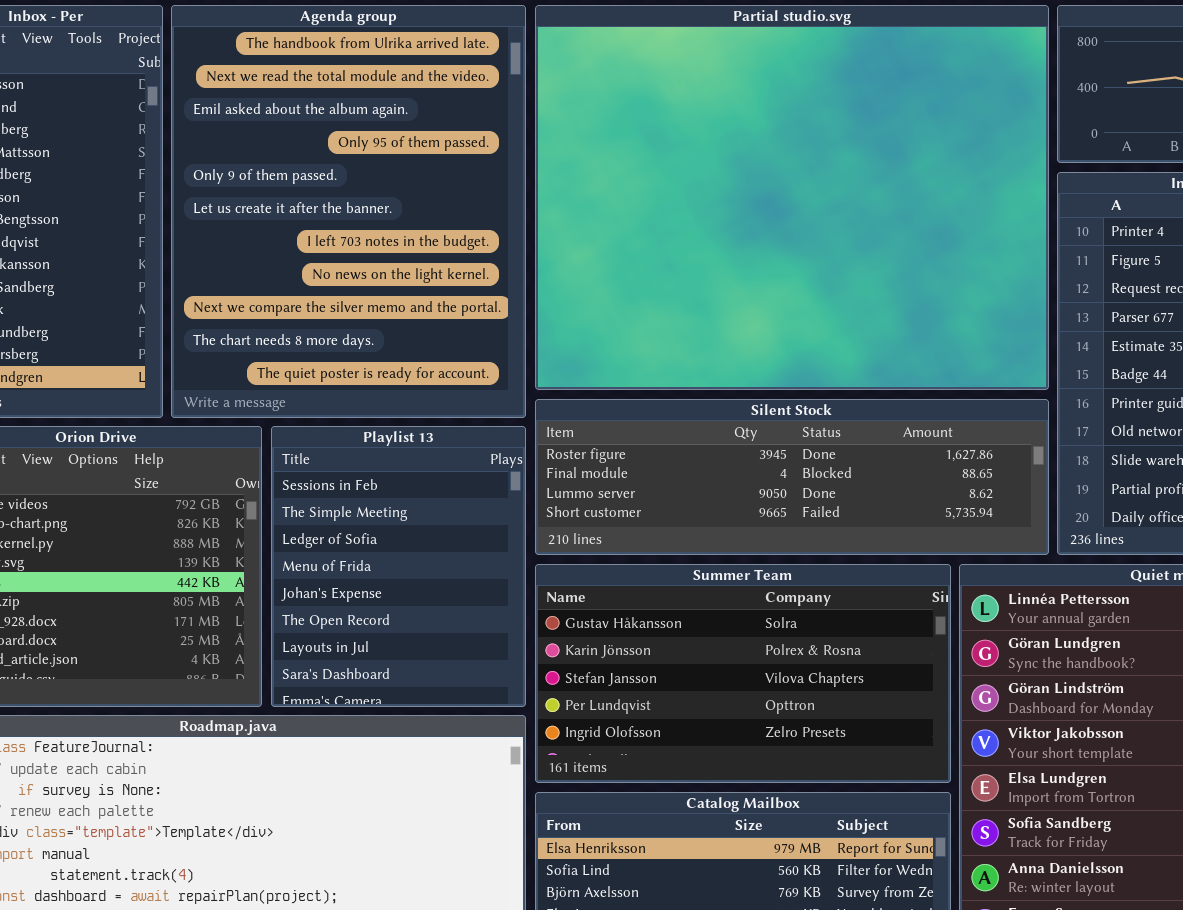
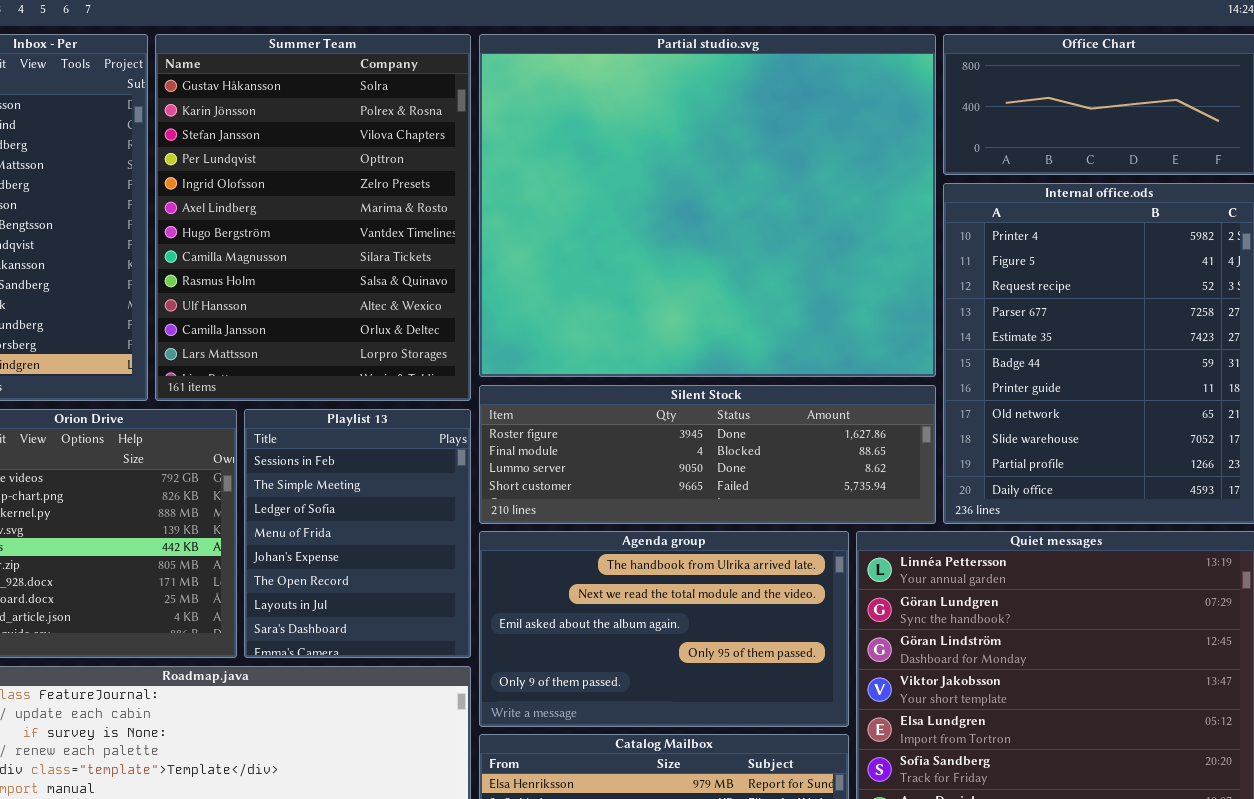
Agenda group: [171,5,526,418] -> [479,531,849,727], moved, resized
Summer Team: [535,564,951,783] -> [155,34,471,401], moved, resized

